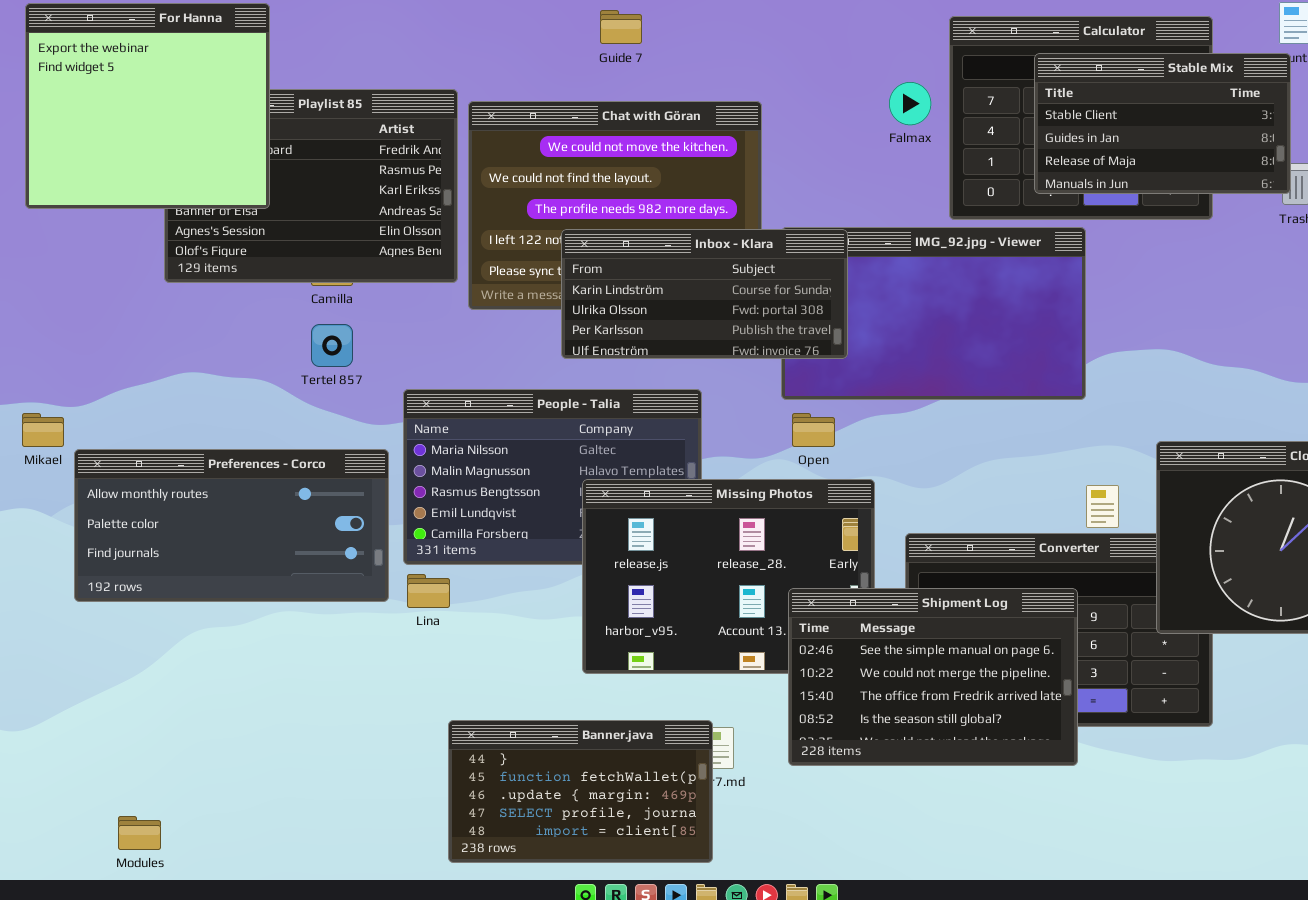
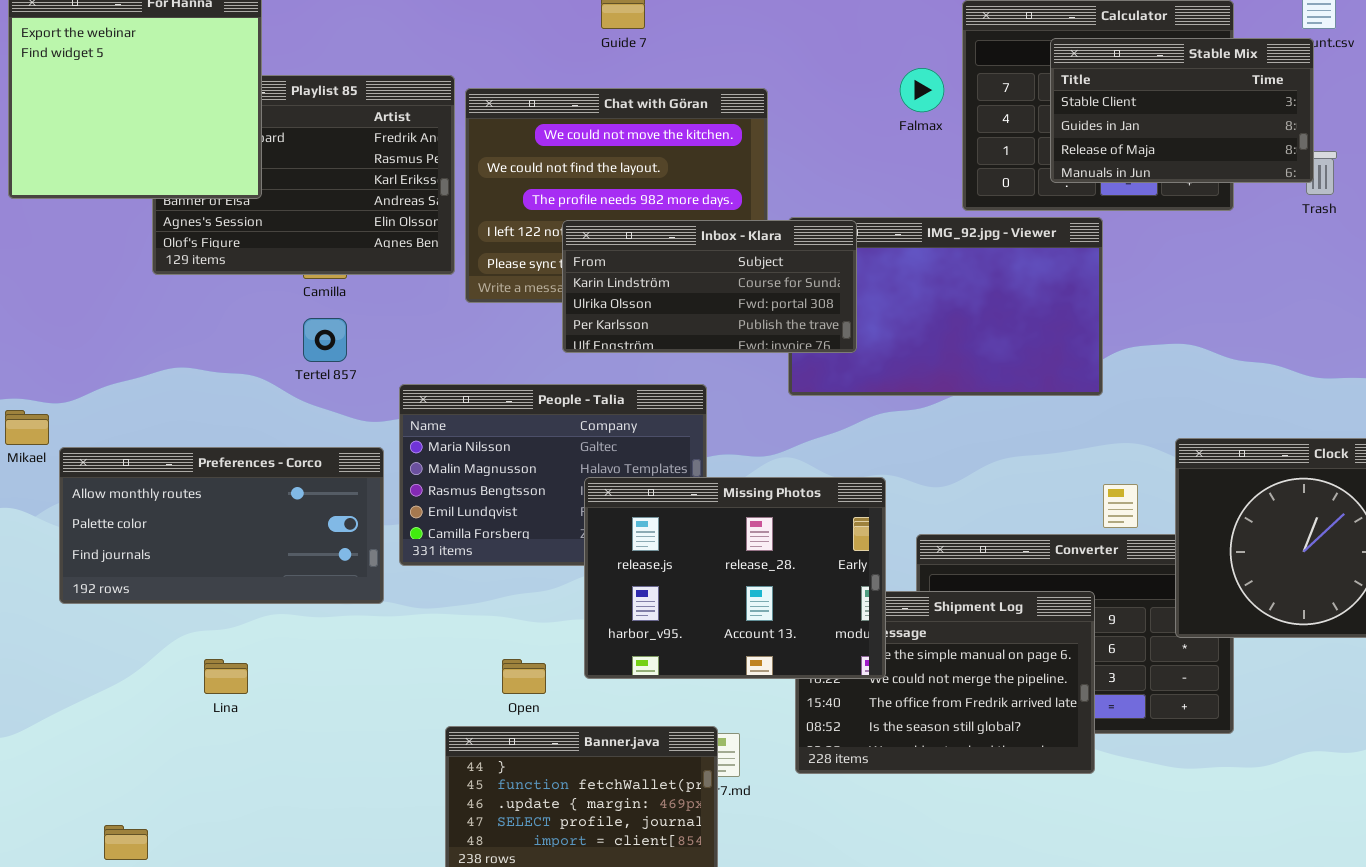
Open: [792,413,835,447] -> [502,659,546,694], moved
Missing Photos: [582,479,875,674] -> [584,477,886,679], raised
Lina: [407,574,450,608] -> [204,659,248,694], moved

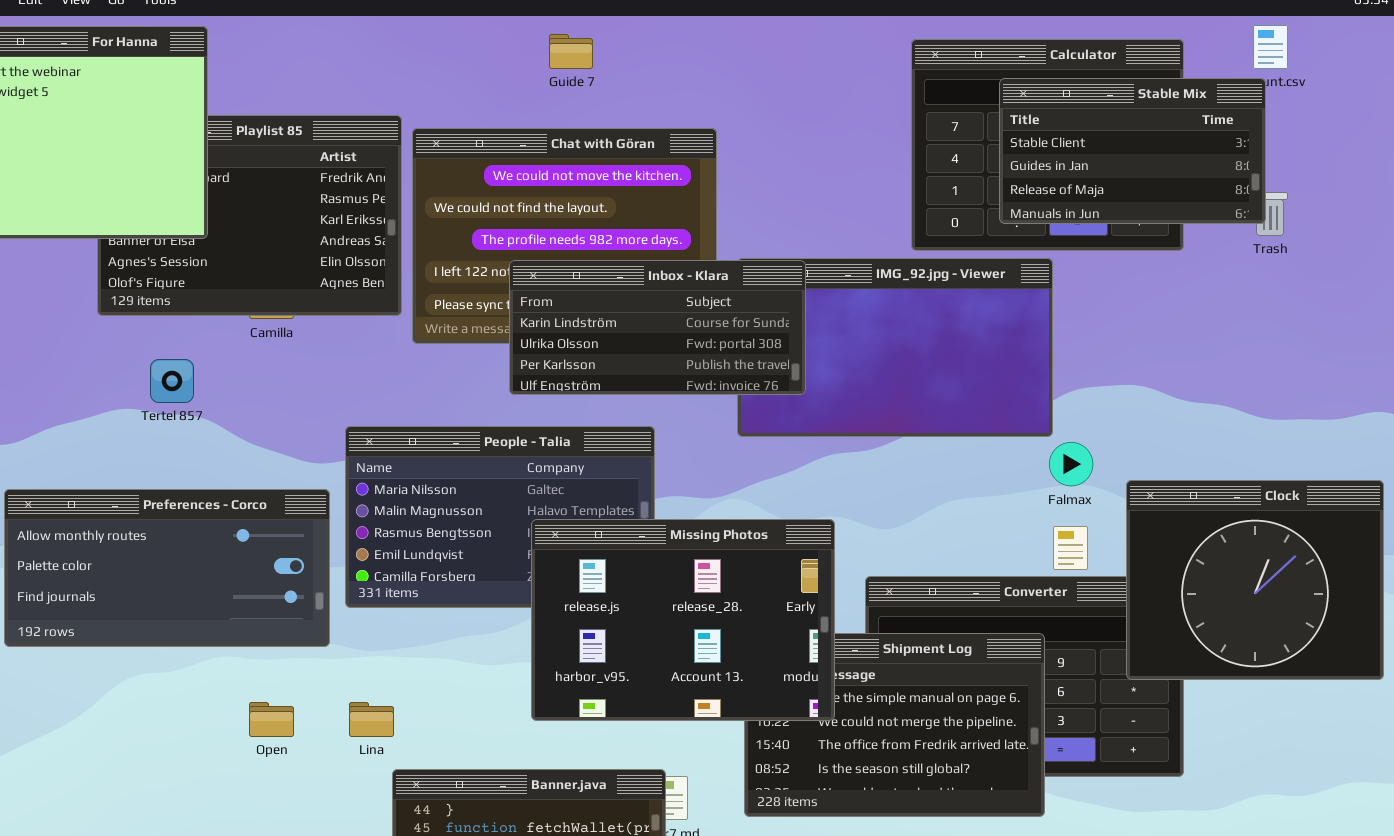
Falmax: [900,68,944,112] -> [1049,442,1093,486], moved
Tertel 857: [303,318,347,362] -> [150,359,194,403], moved
Lina: [204,659,248,694] -> [349,702,394,737], moved
Open: [502,659,546,694] -> [249,702,294,737], moved

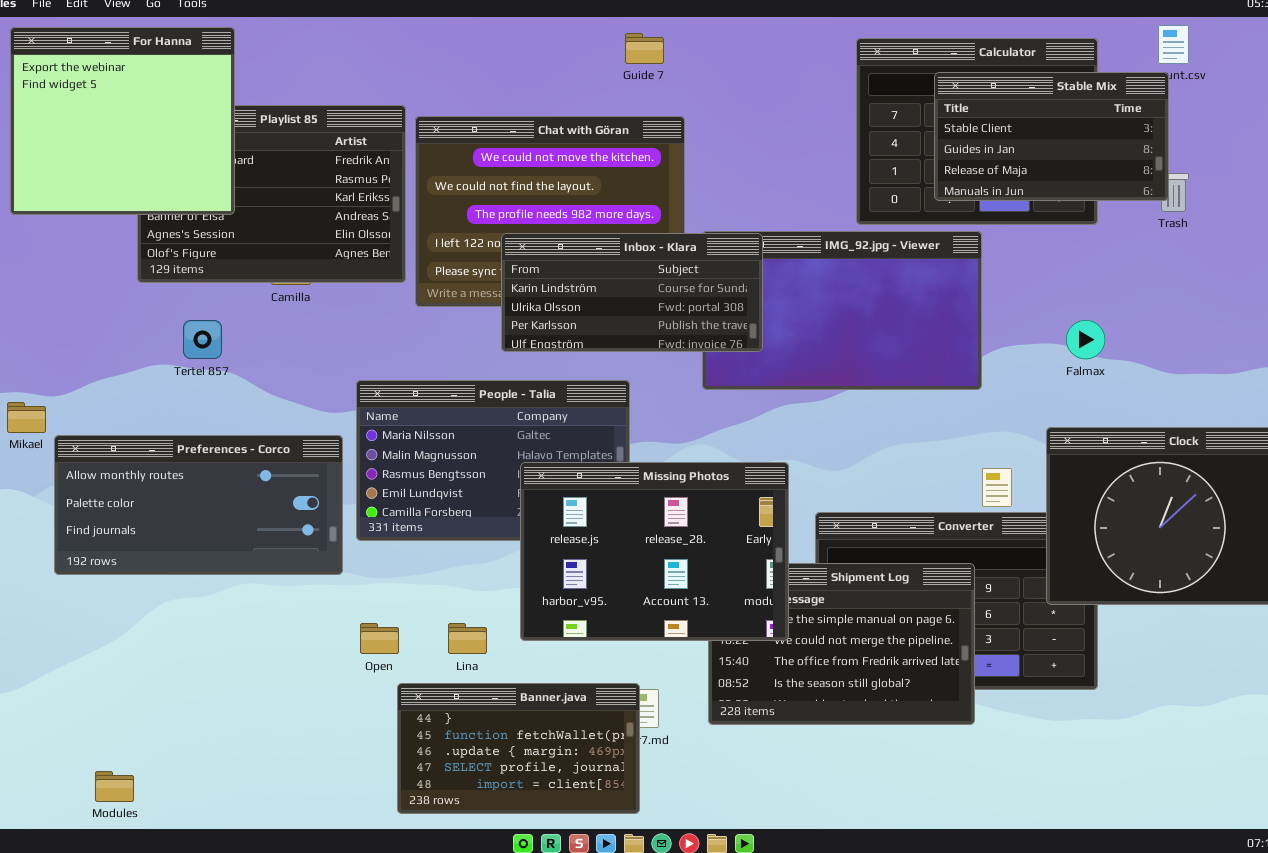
Guide 7: [549,34,593,69] -> [625,33,664,64], moved
Falmax: [1049,442,1093,486] -> [1066,320,1105,359], moved
Open: [249,702,294,737] -> [360,623,399,654], moved
Lina: [349,702,394,737] -> [448,623,487,654], moved

